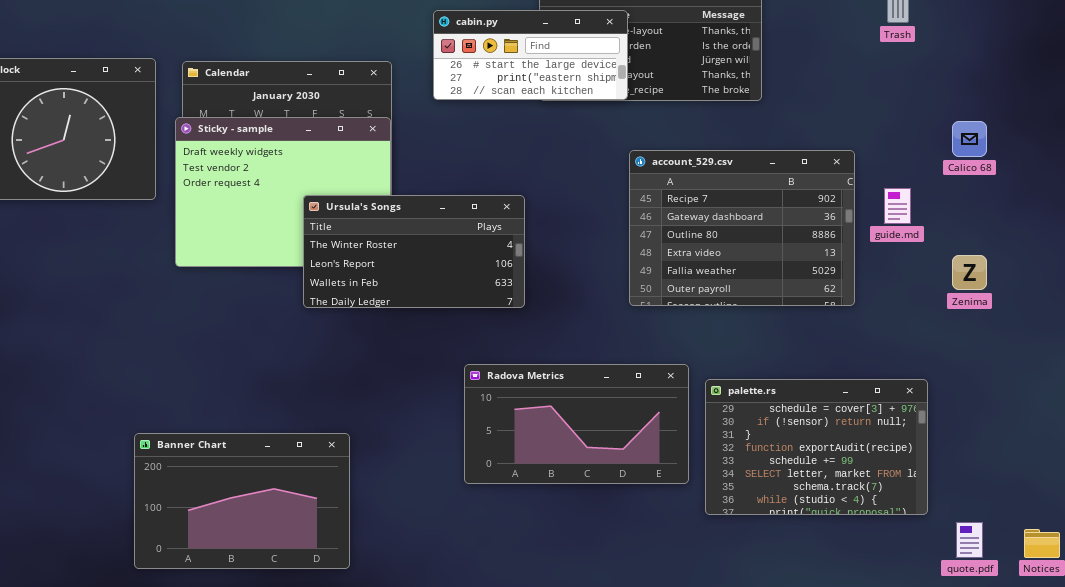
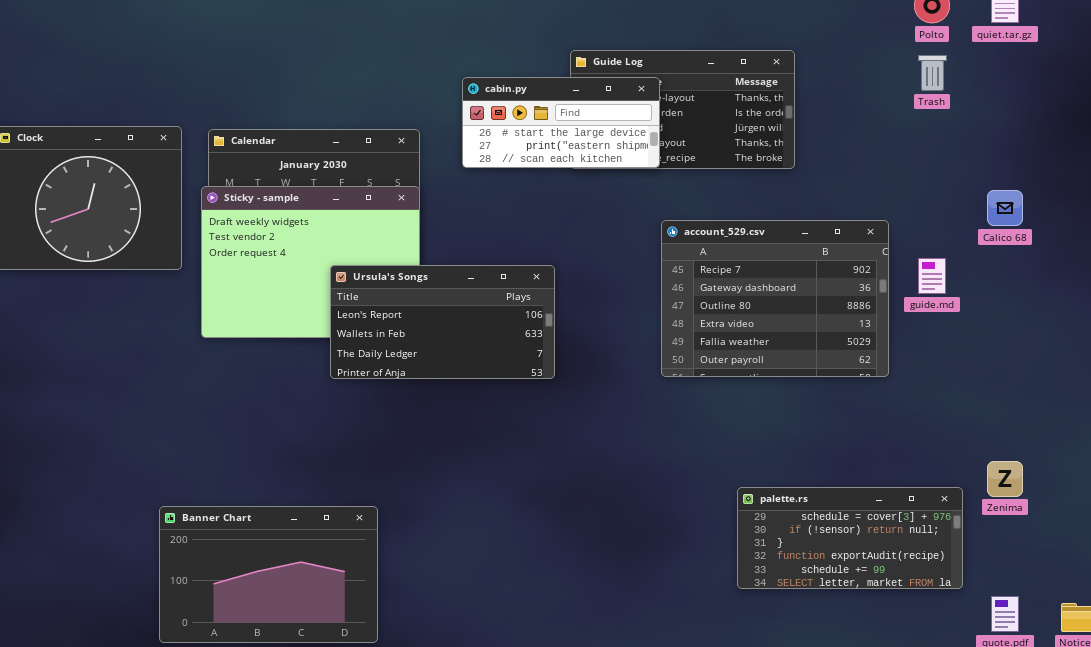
Ursula's Songs: [303,195,525,308] -> [330,265,555,379], scrolled down 1 row
Zenima: [952,255,987,290] -> [987,461,1023,497], moved
Radova Metrics: [464,364,689,484] -> none, closed
palette.rs: [705,379,928,515] -> [737,487,963,589], resized

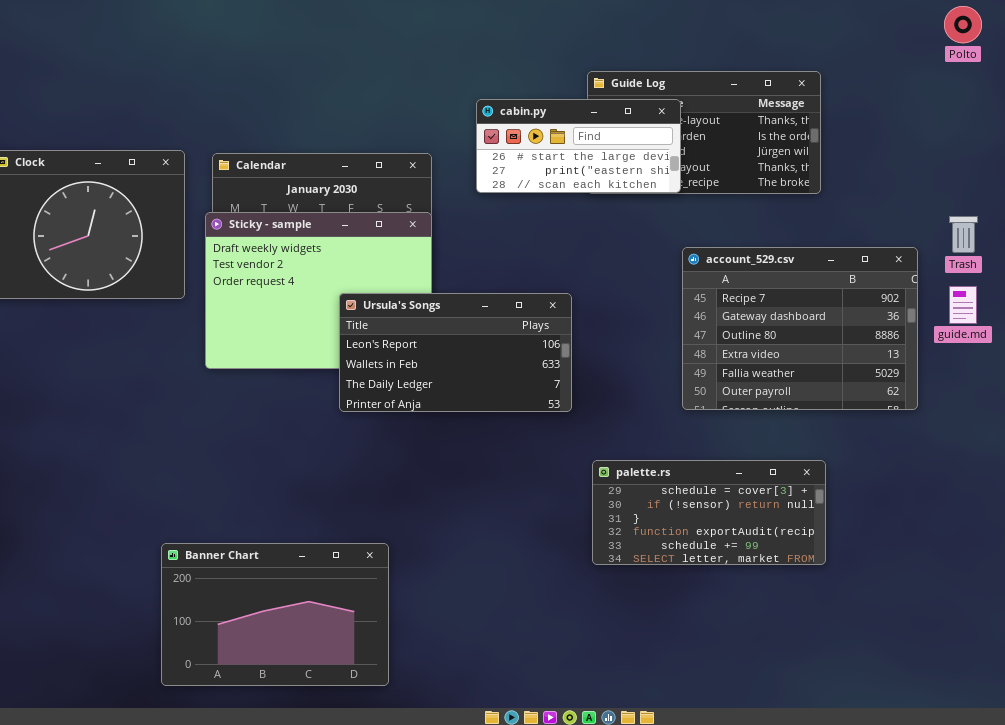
Trash: [918,55,947,91] -> [949,216,978,253], moved
palette.rs: [737,487,963,589] -> [592,460,826,565], moved

